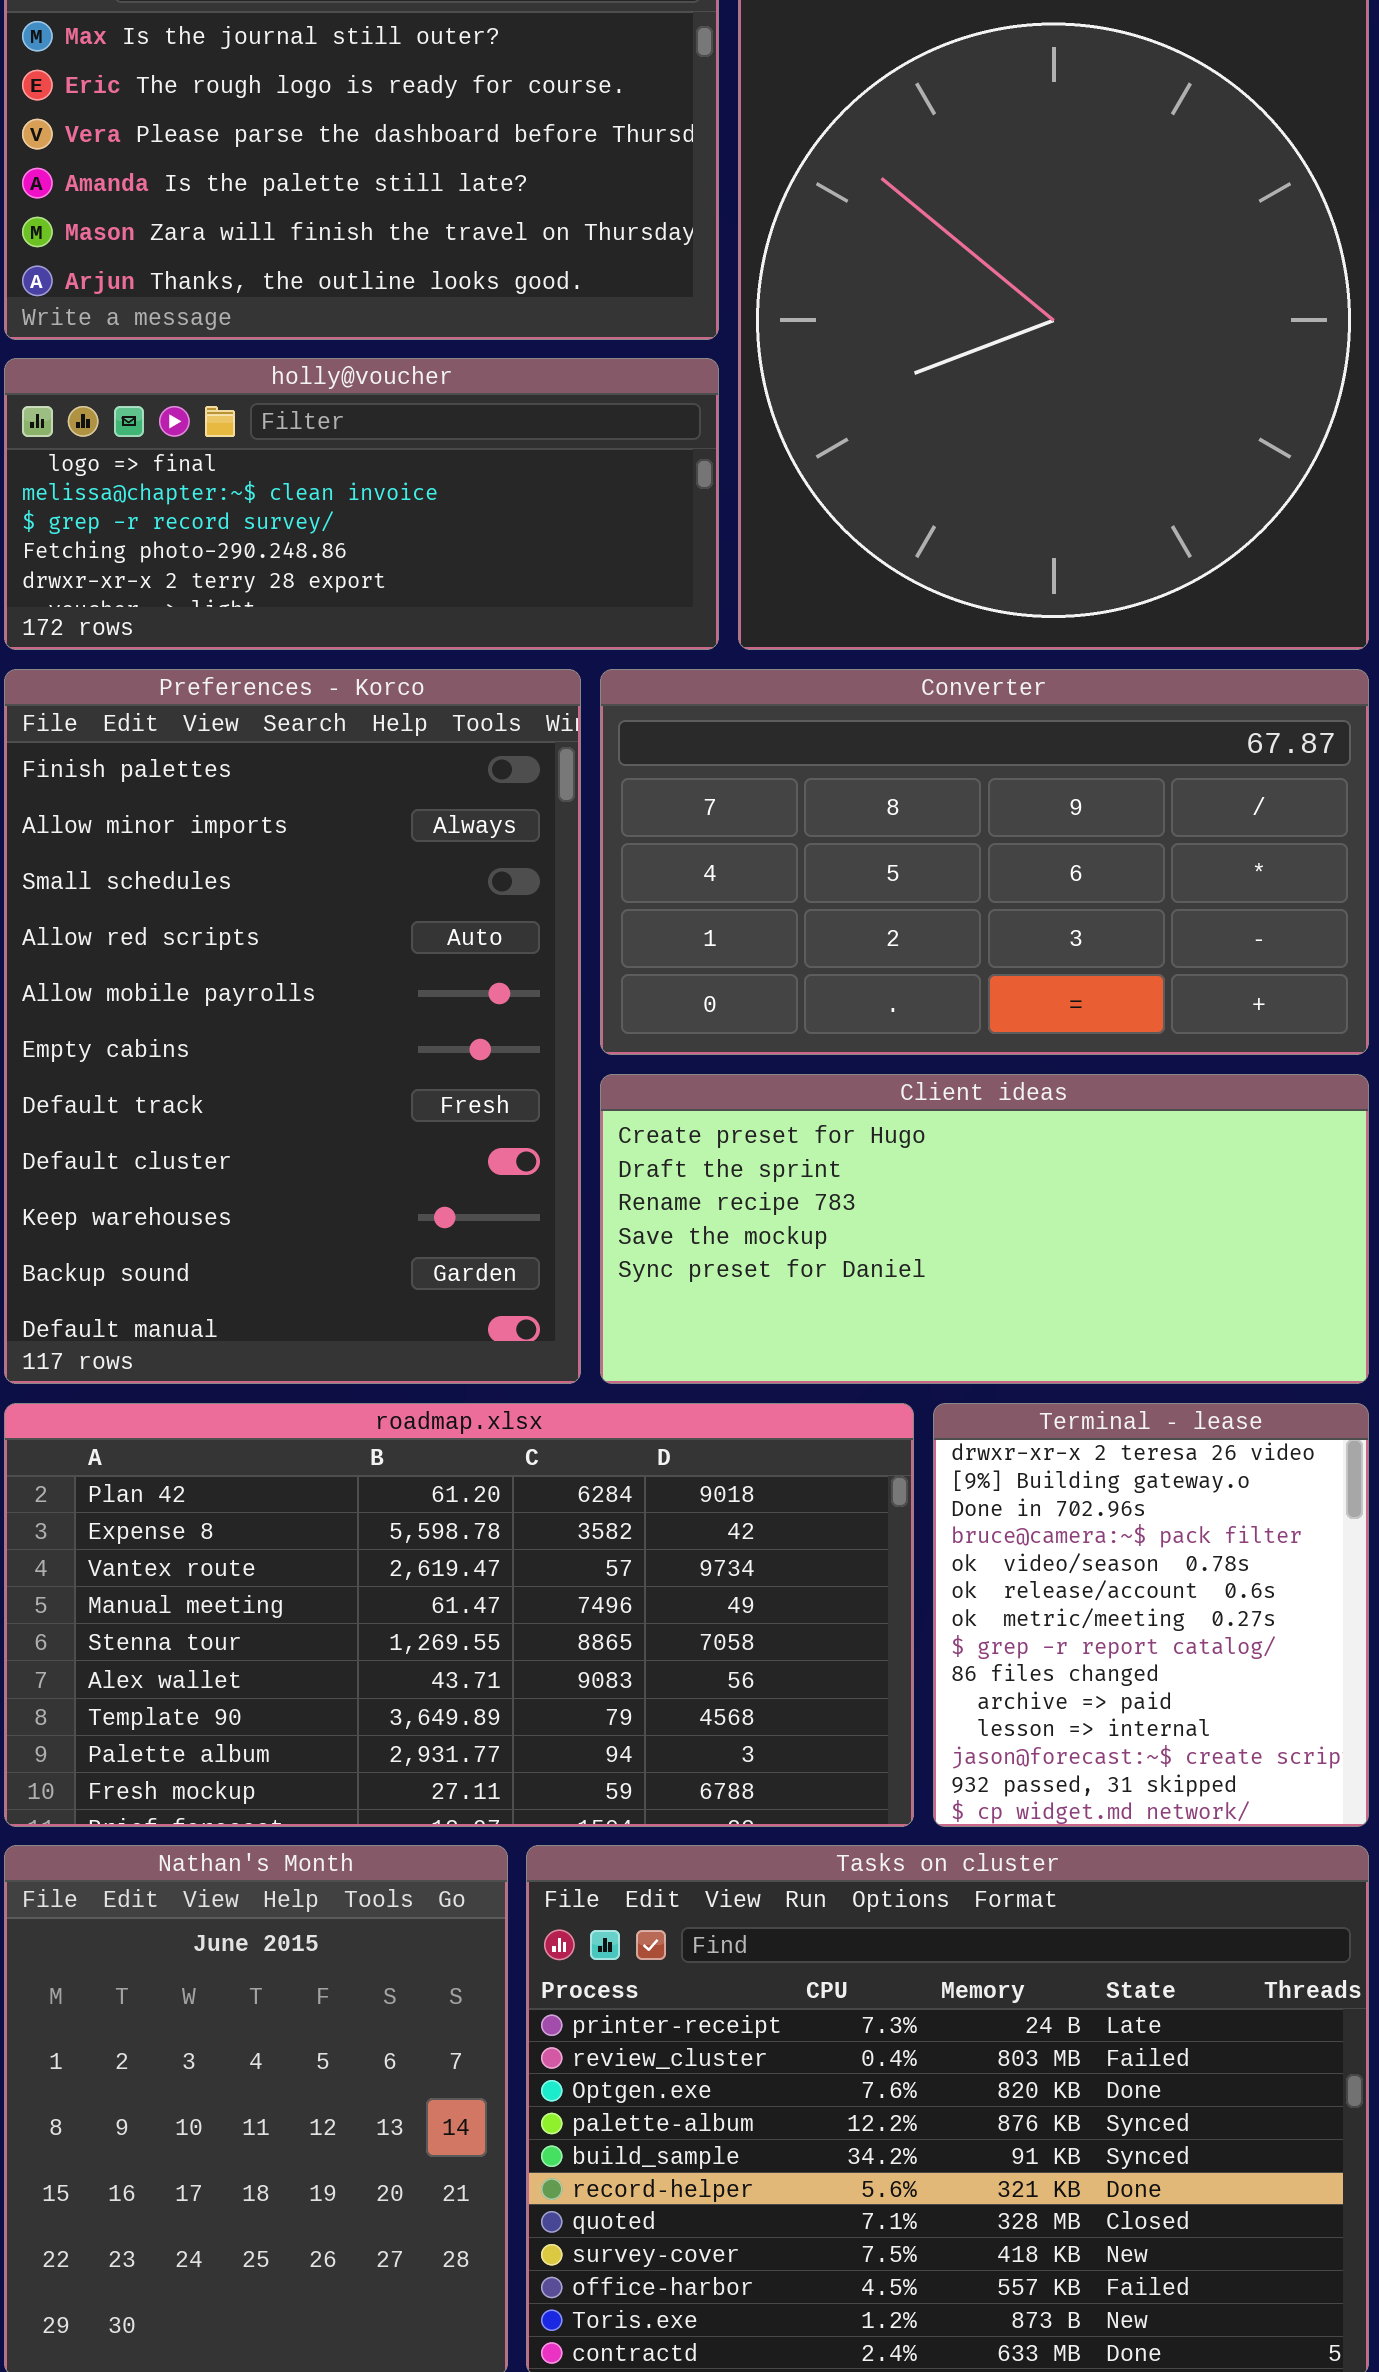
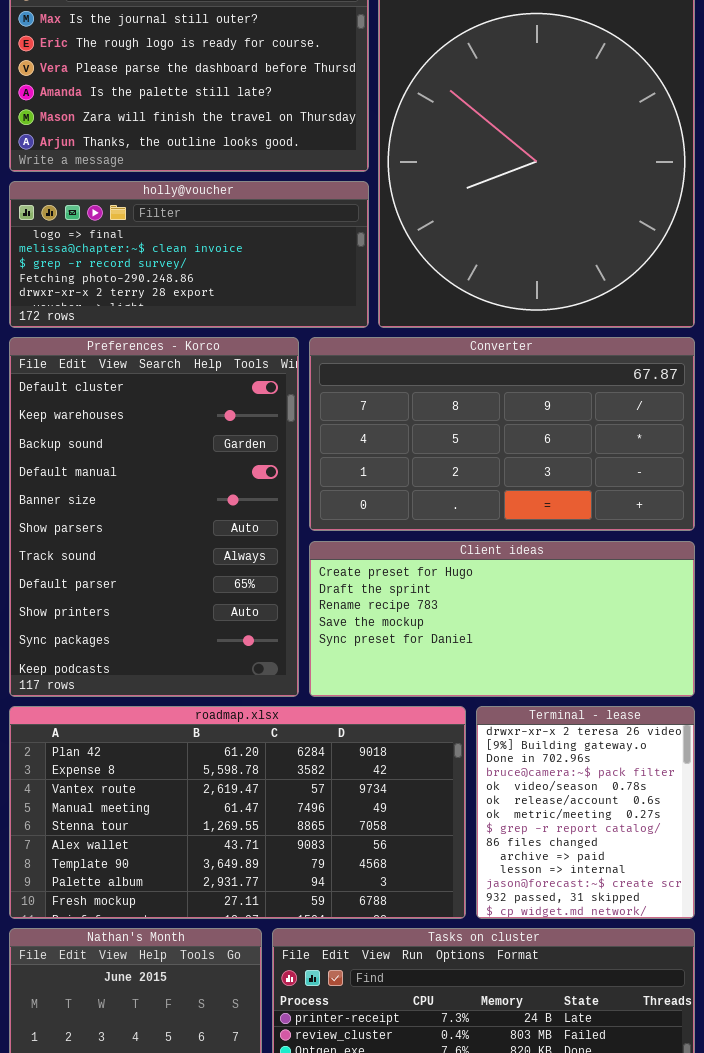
Preferences - Korco: [4,669,581,1384] -> [9,337,299,697], scrolled down 7 rows

